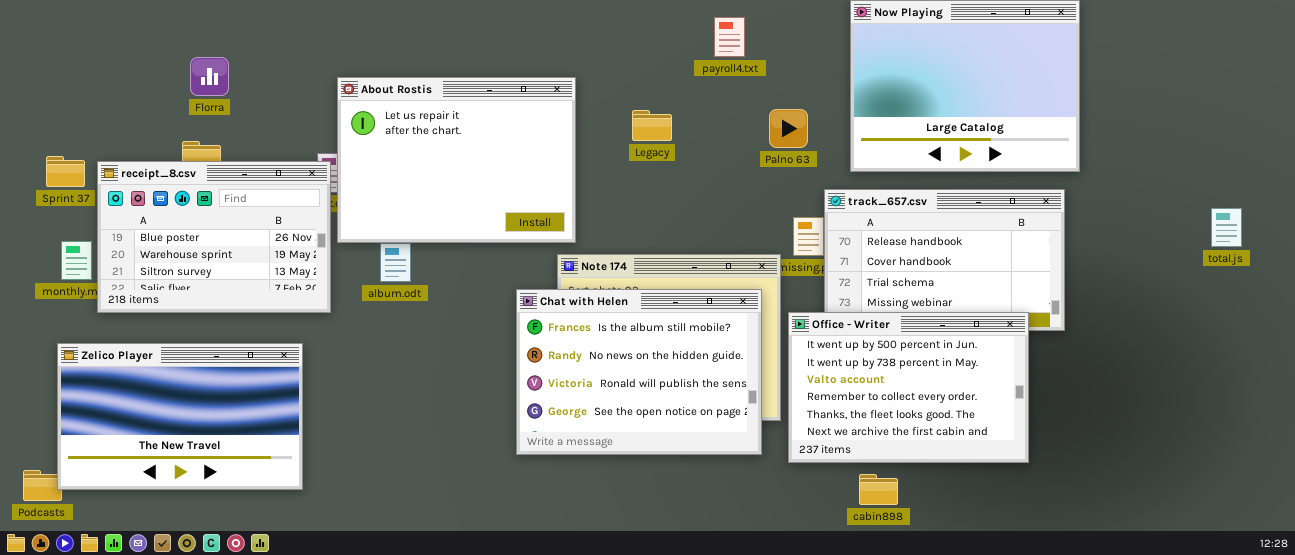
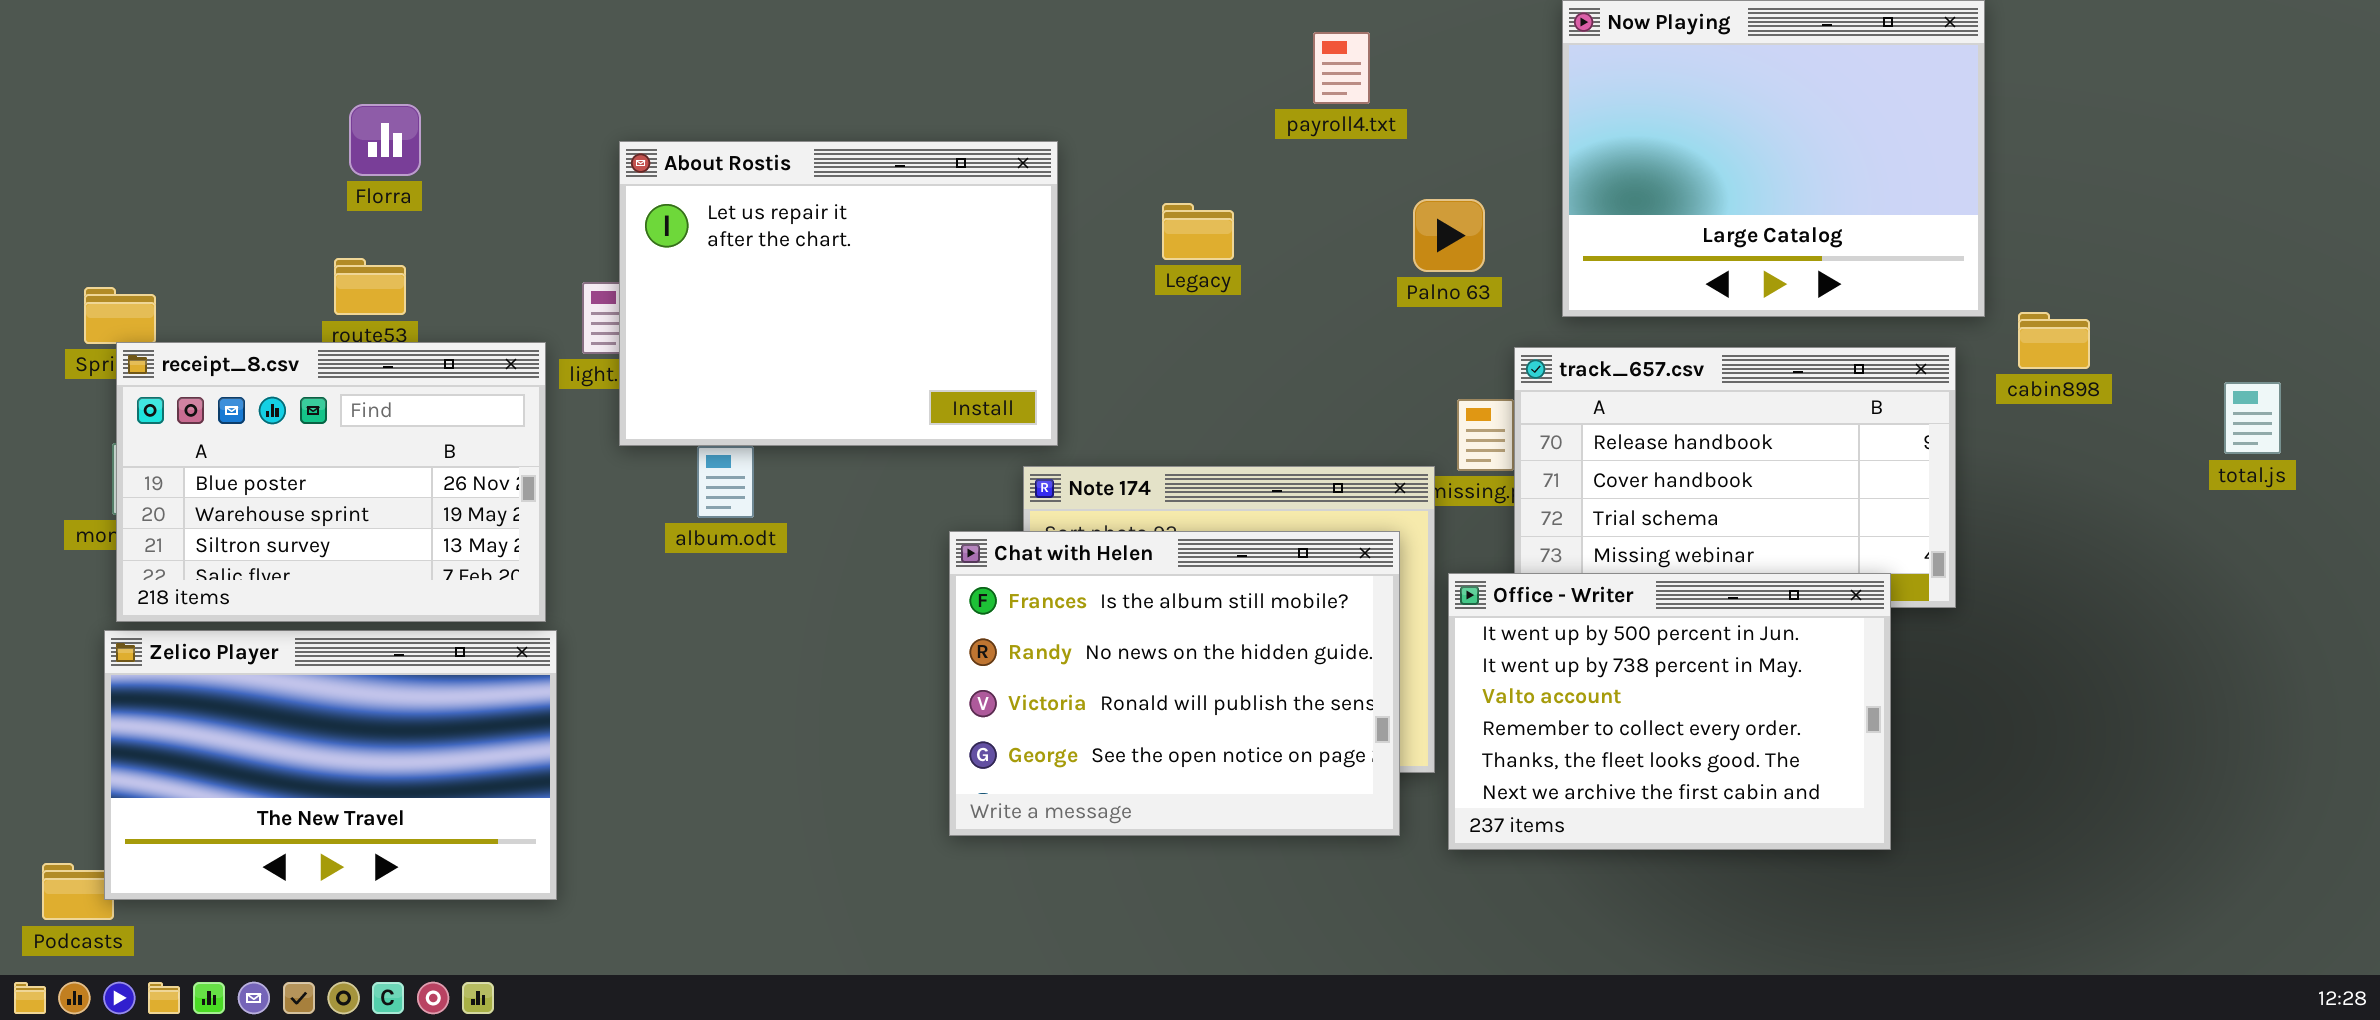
receipt_8.csv: [97,161,331,313] -> [116,342,546,622], moved
cabin898: [859,474,898,505] -> [2018,312,2090,369], moved

